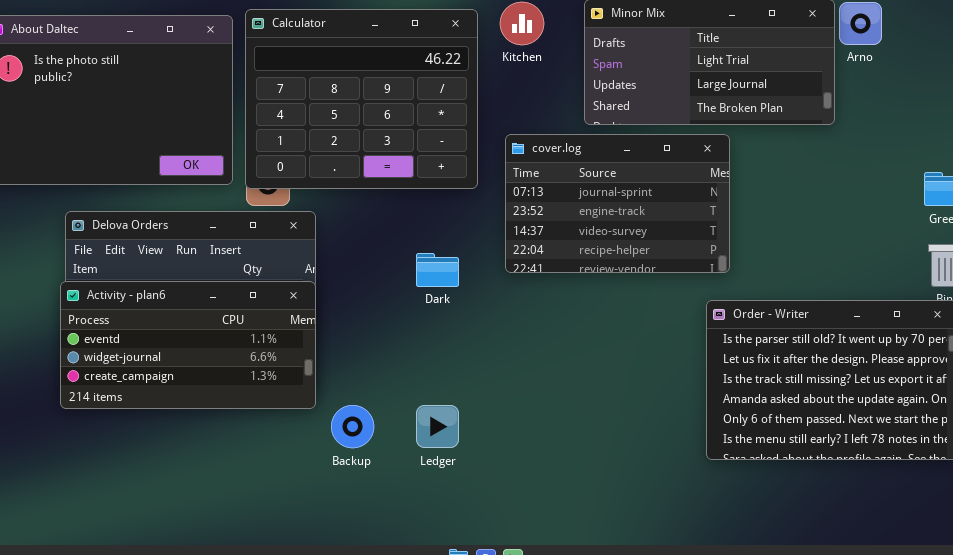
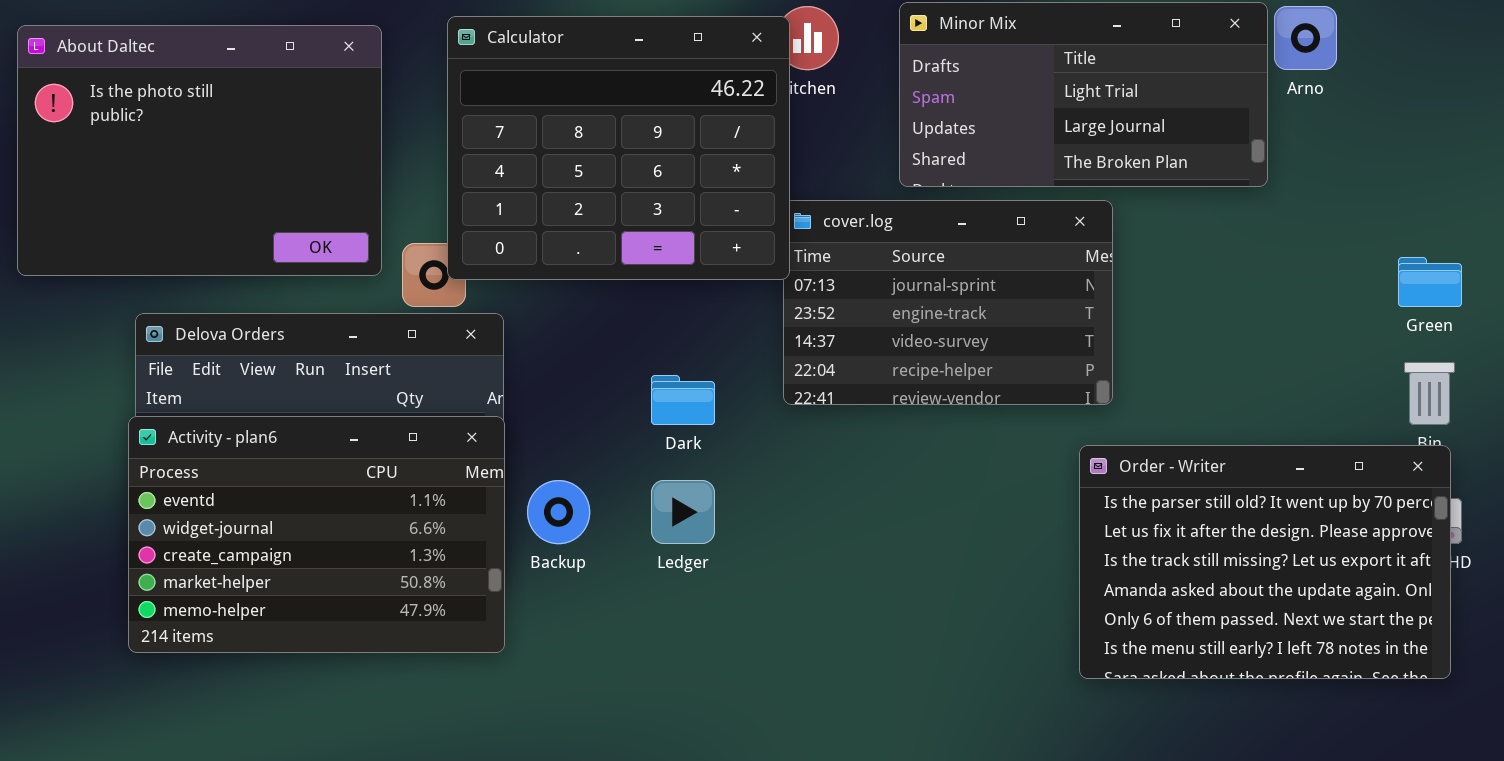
Calculator: [245,9,478,189] -> [447,16,790,280], moved
Activity - plan6: [60,281,316,409] -> [128,416,505,653], resized
Backup: [331,405,374,448] -> [527,480,590,544], moved
Ledger: [416,405,459,448] -> [651,480,715,544], moved

